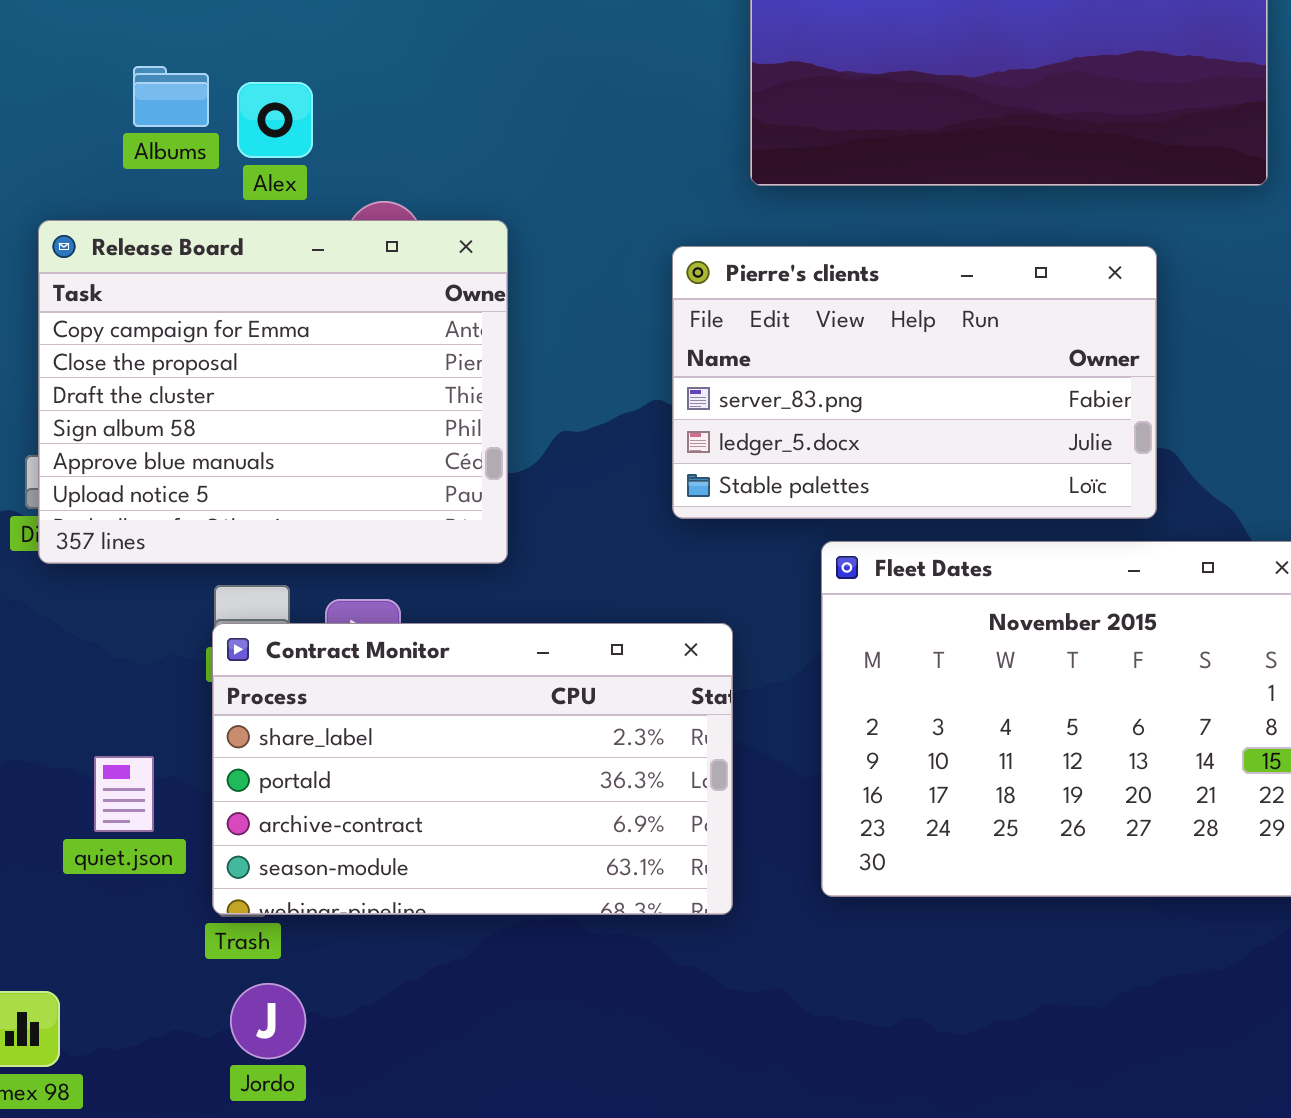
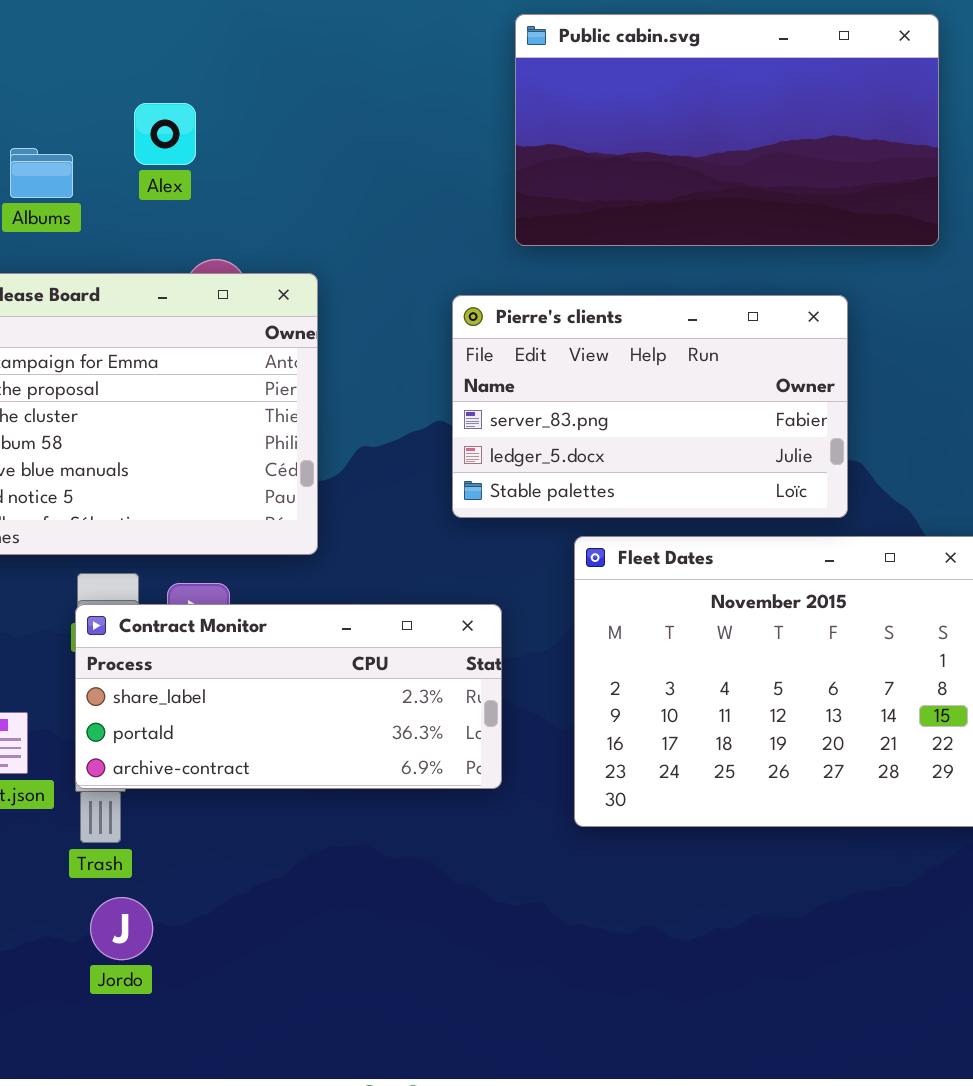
Alex: [237,82,313,158] -> [134,103,196,165], moved
Contract Monitor: [212,623,733,915] -> [75,604,502,789], resized

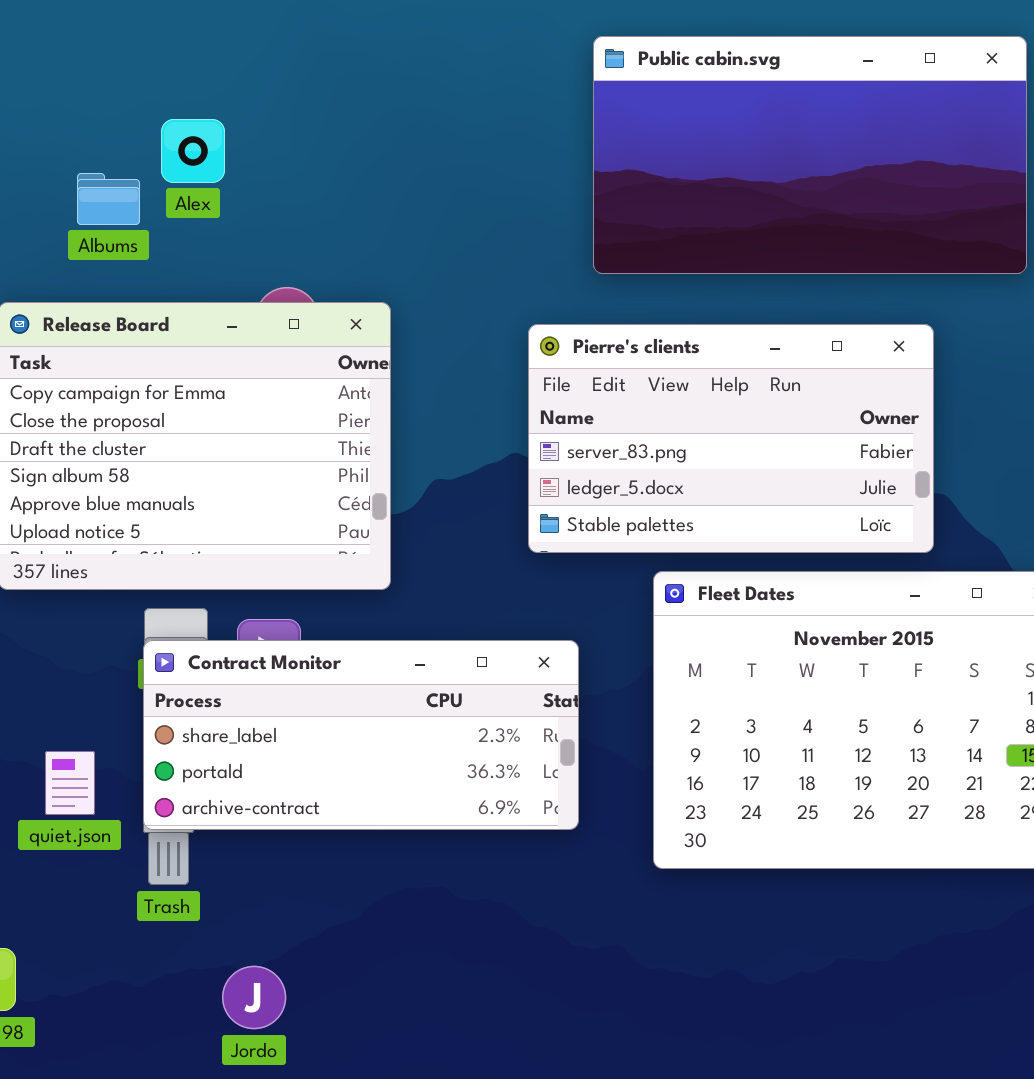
Alex: [134,103,196,165] -> [161,119,225,183], moved
Jordo: [90,897,153,960] -> [222,966,286,1029], moved

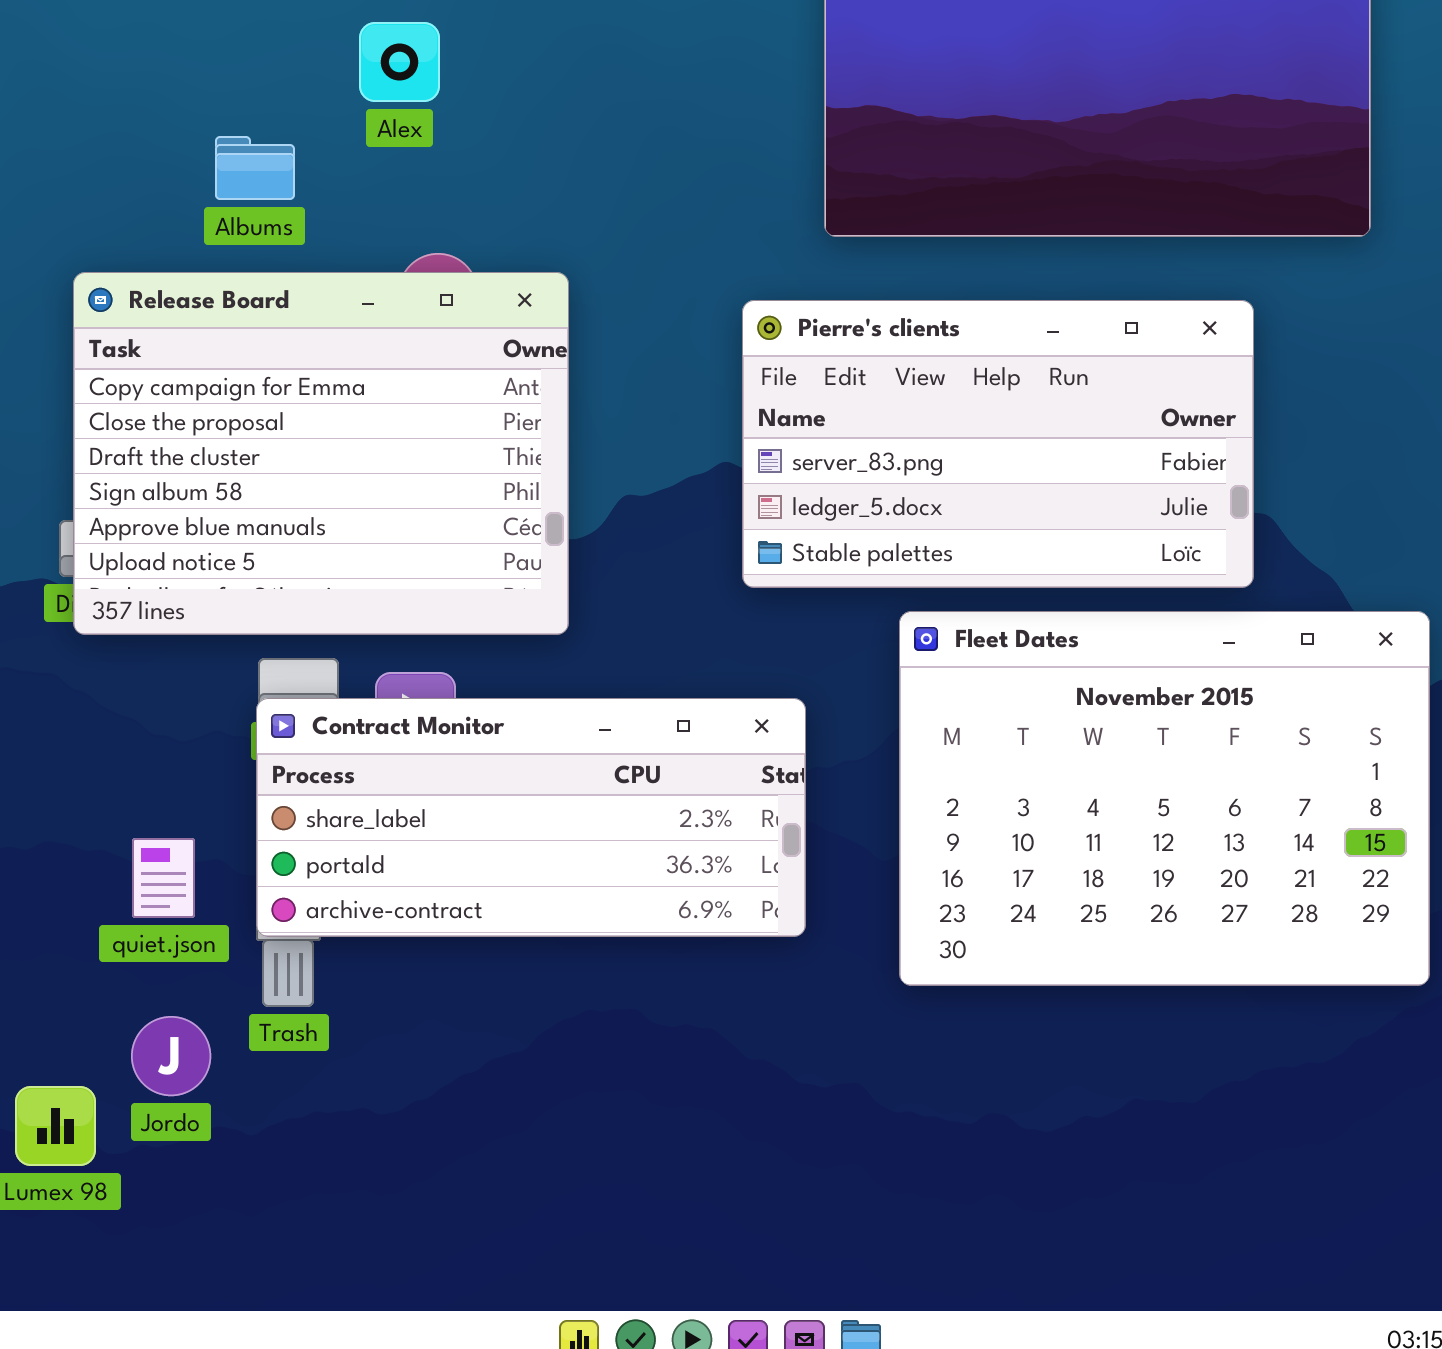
Alex: [161,119,225,183] -> [359,22,440,102], moved
Albums: [77,173,140,225] -> [215,136,295,200], moved
Jordo: [222,966,286,1029] -> [131,1016,211,1096], moved

